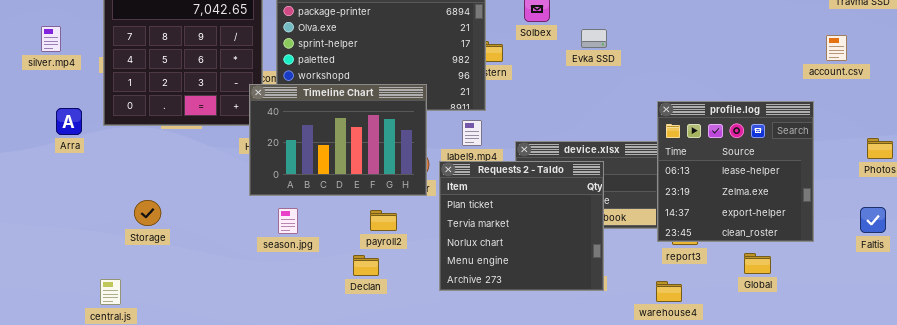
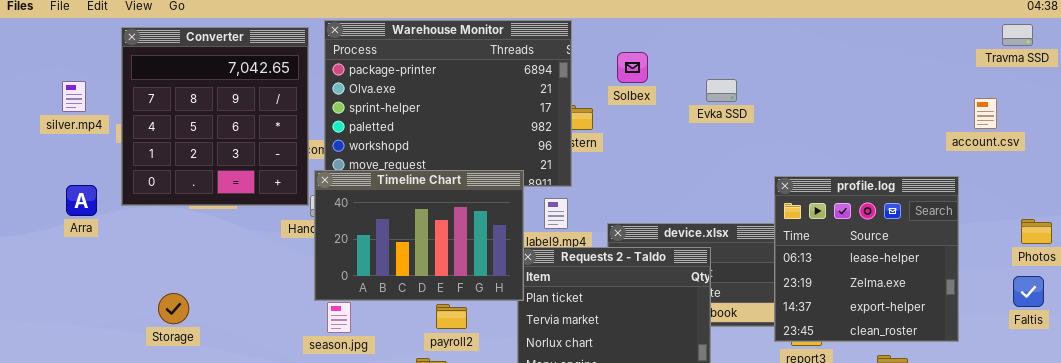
silver.mp4: [41,26,61,52] -> [62,81,86,112], moved
Evka SSD: [581,29,607,48] -> [706,79,737,102], moved
Timeline Chart: [249,84,427,196] -> [314,170,524,301], moved
Faltis: [860,207,886,233] -> [1013,276,1044,307], moved

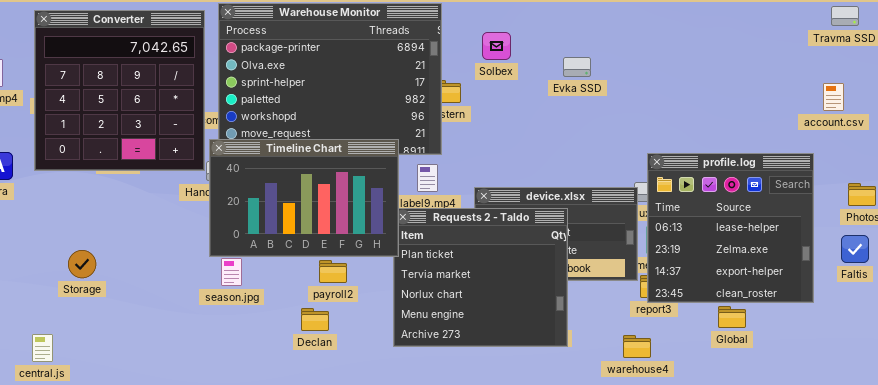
account.csv: [974,98,997,129] -> [823,83,844,111], moved
profile.log: [774,176,959,342] -> [647,153,814,303], moved

